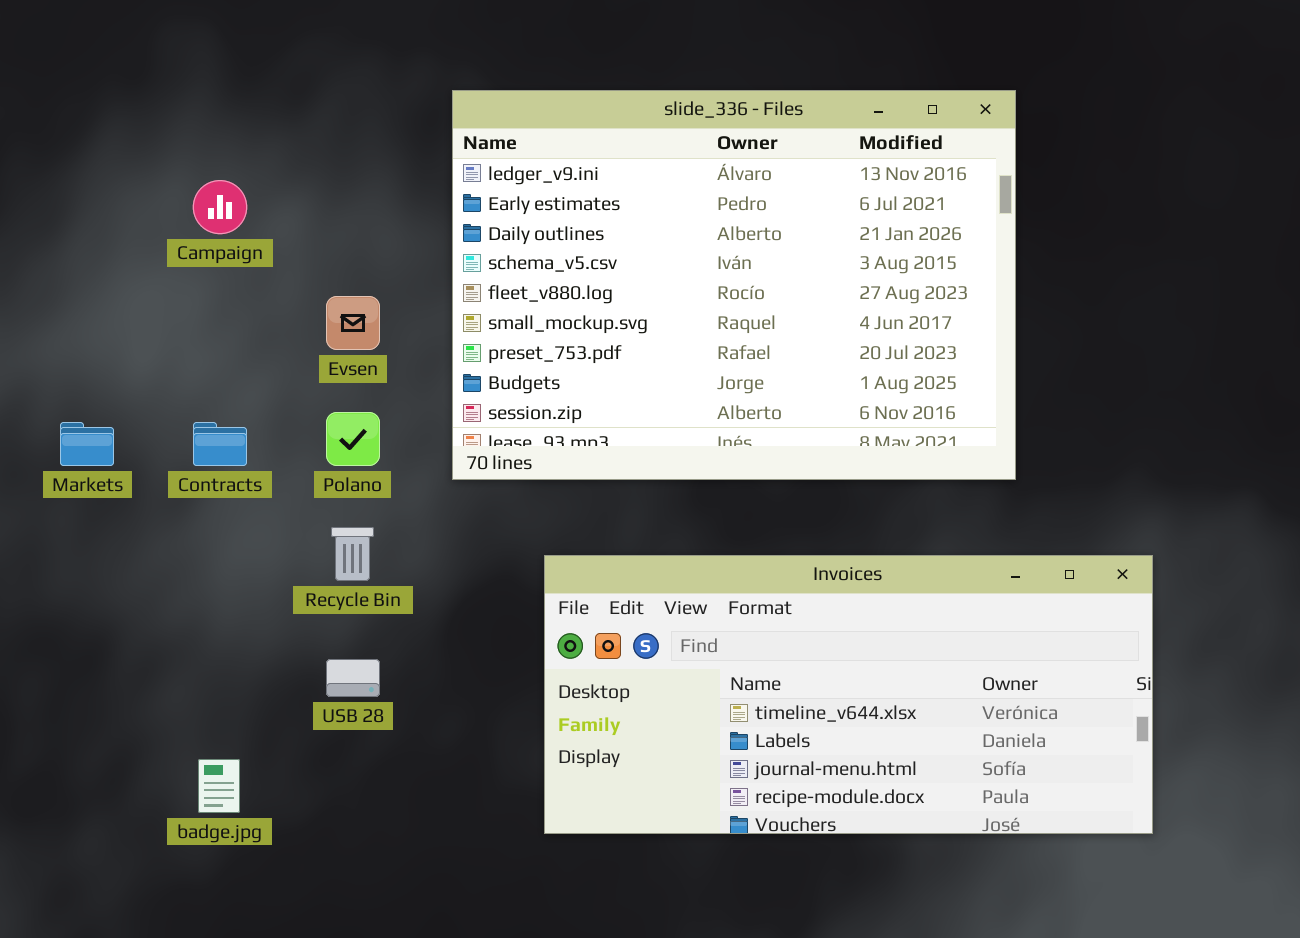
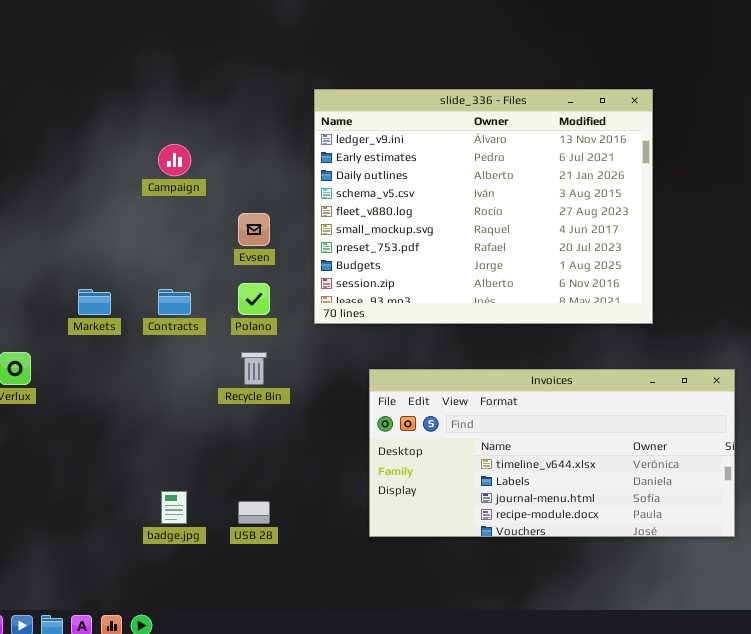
USB 28: [326,659,380,697] -> [238,501,270,524], moved

